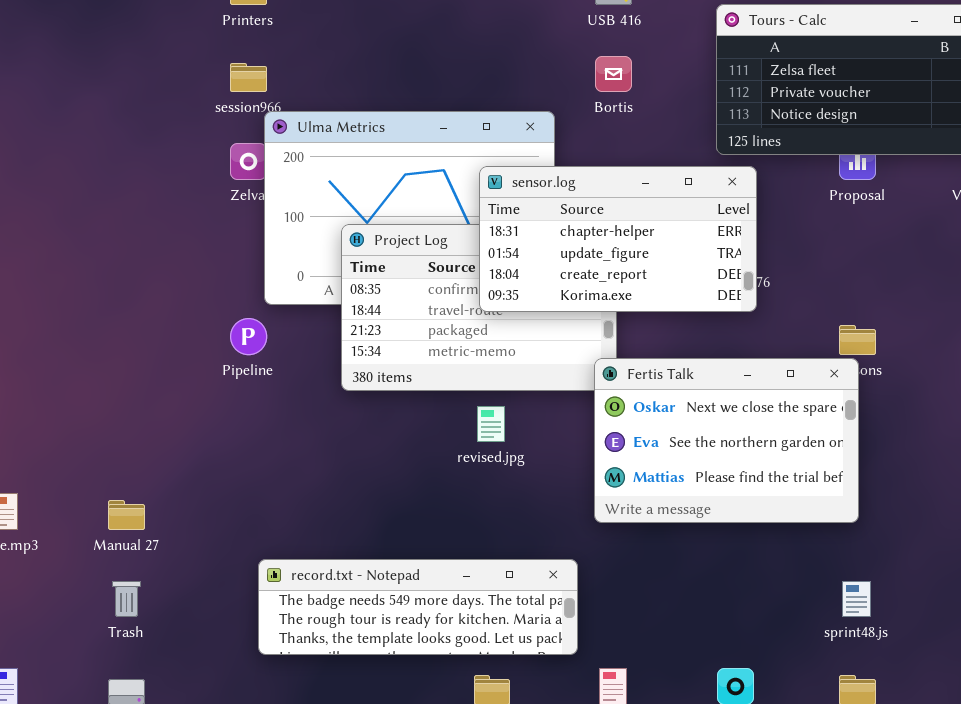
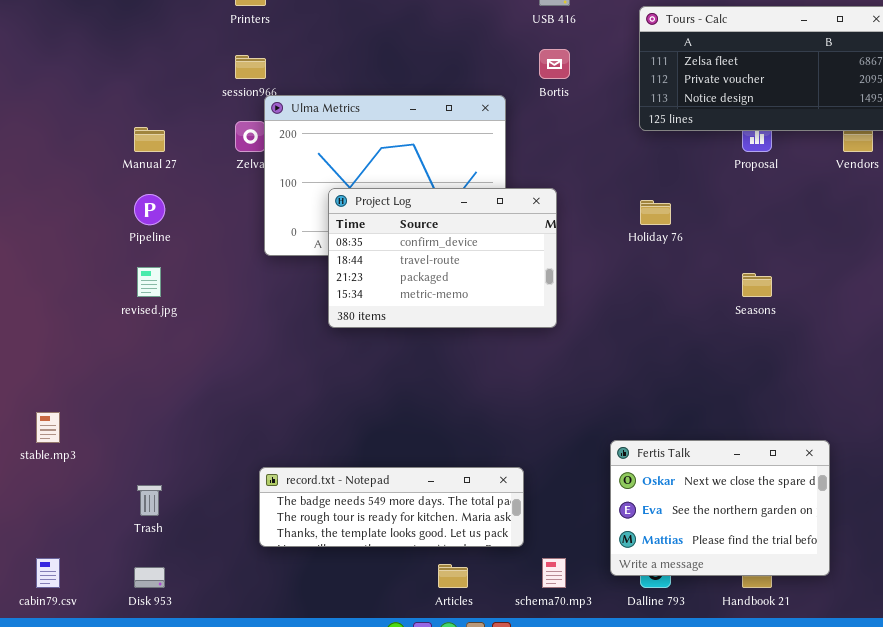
sensor.log: [479,166,757,312] -> none, closed
Pipeline: [230,318,267,355] -> [134,194,165,225], moved
Fertis Talk: [594,358,859,523] -> [610,440,830,576], moved
revised.jpg: [477,406,505,442] -> [137,267,161,297], moved
Manual 27: [108,500,145,530] -> [134,127,165,152], moved

